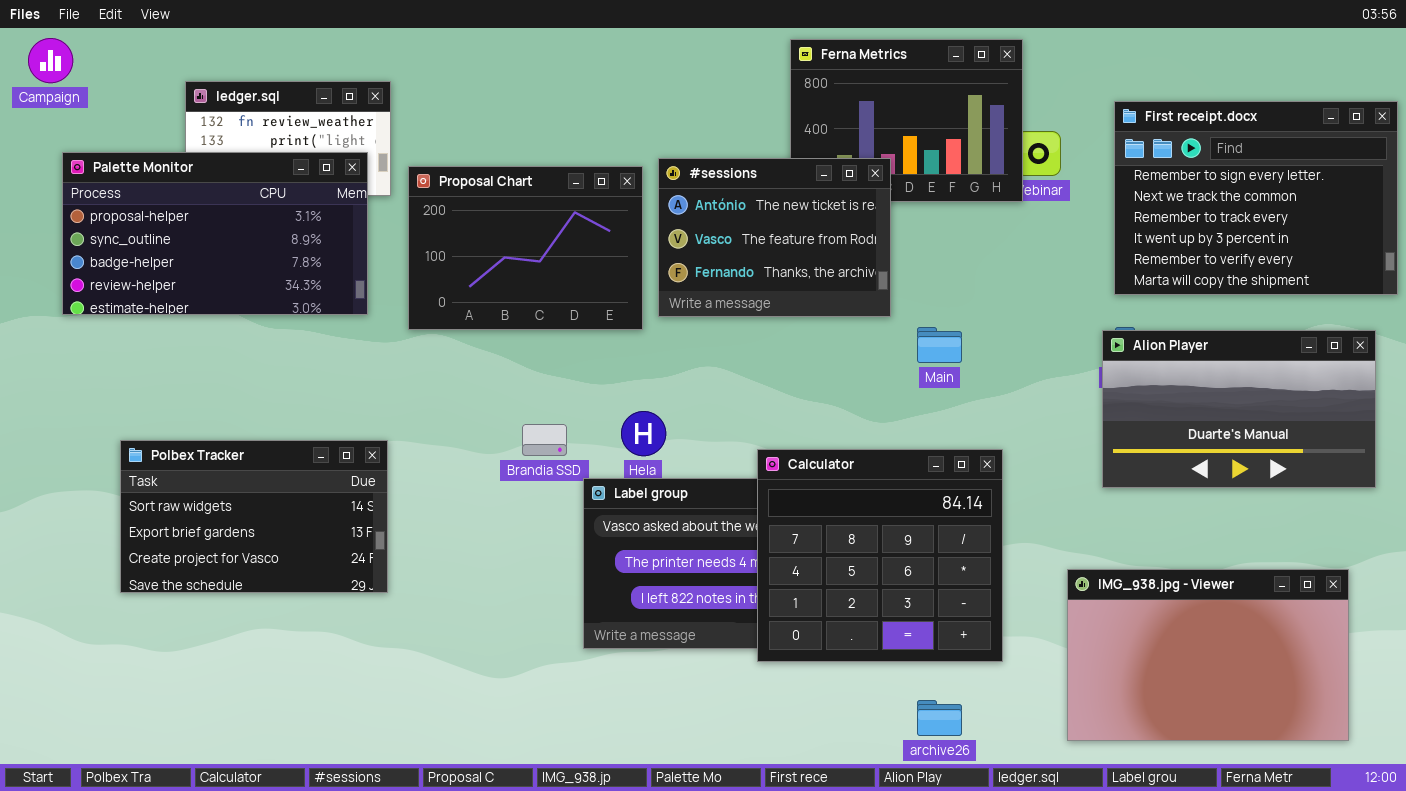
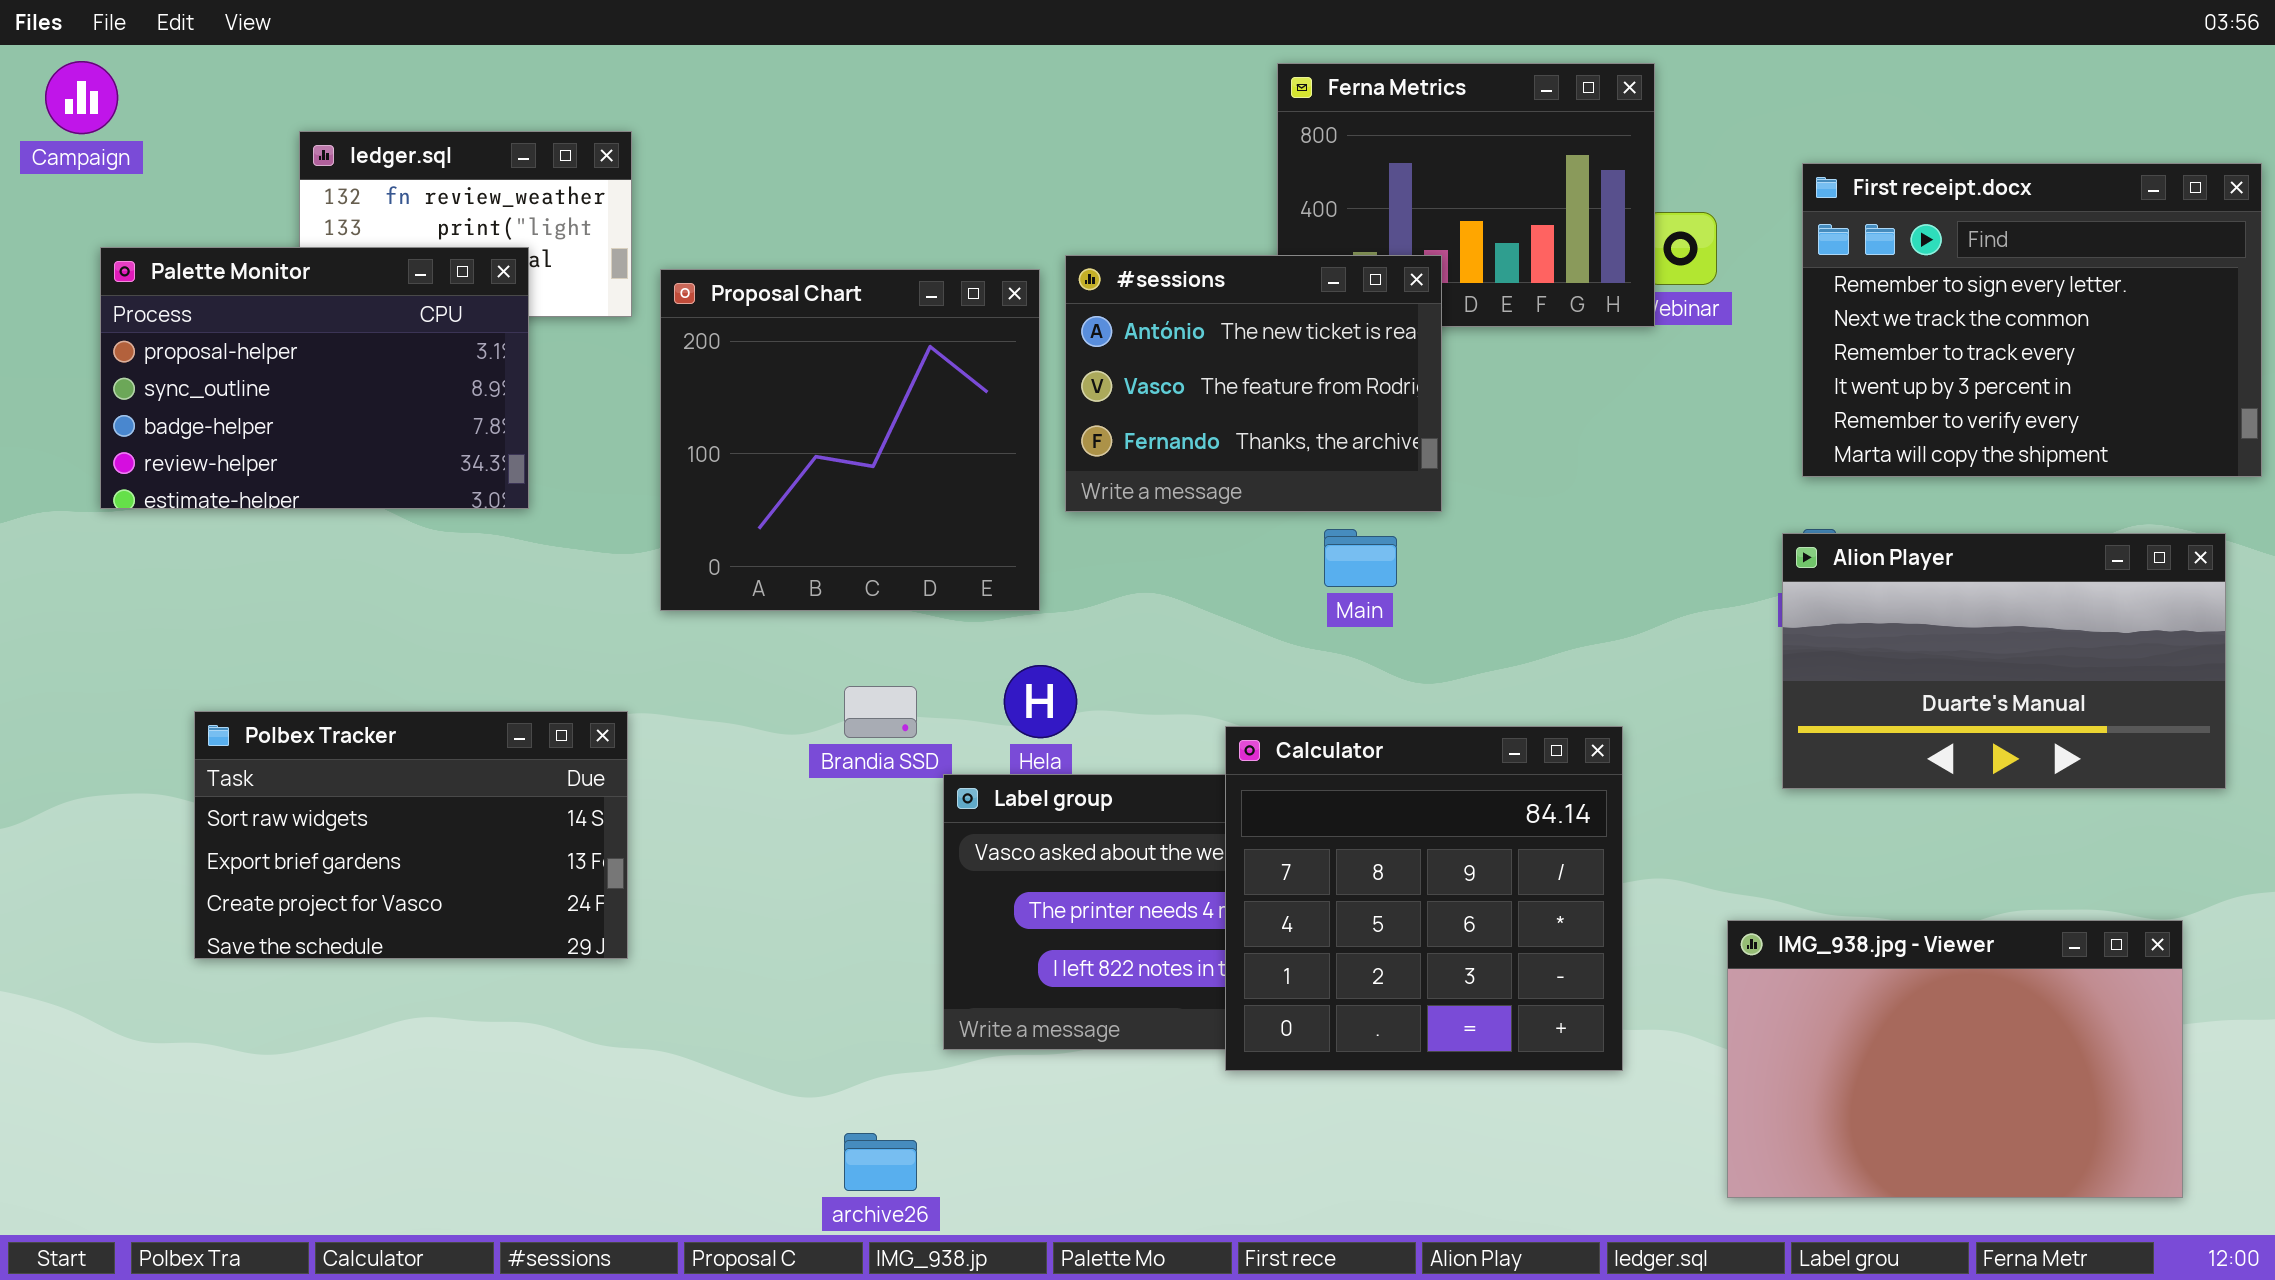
Palette Monitor: [62,152,368,315] -> [100,247,529,509], resized
Proposal Chart: [408,166,643,330] -> [660,269,1040,611], resized
Main: [917,327,962,363] -> [1324,529,1397,587], moved
archive26: [917,700,962,736] -> [844,1133,917,1191], moved

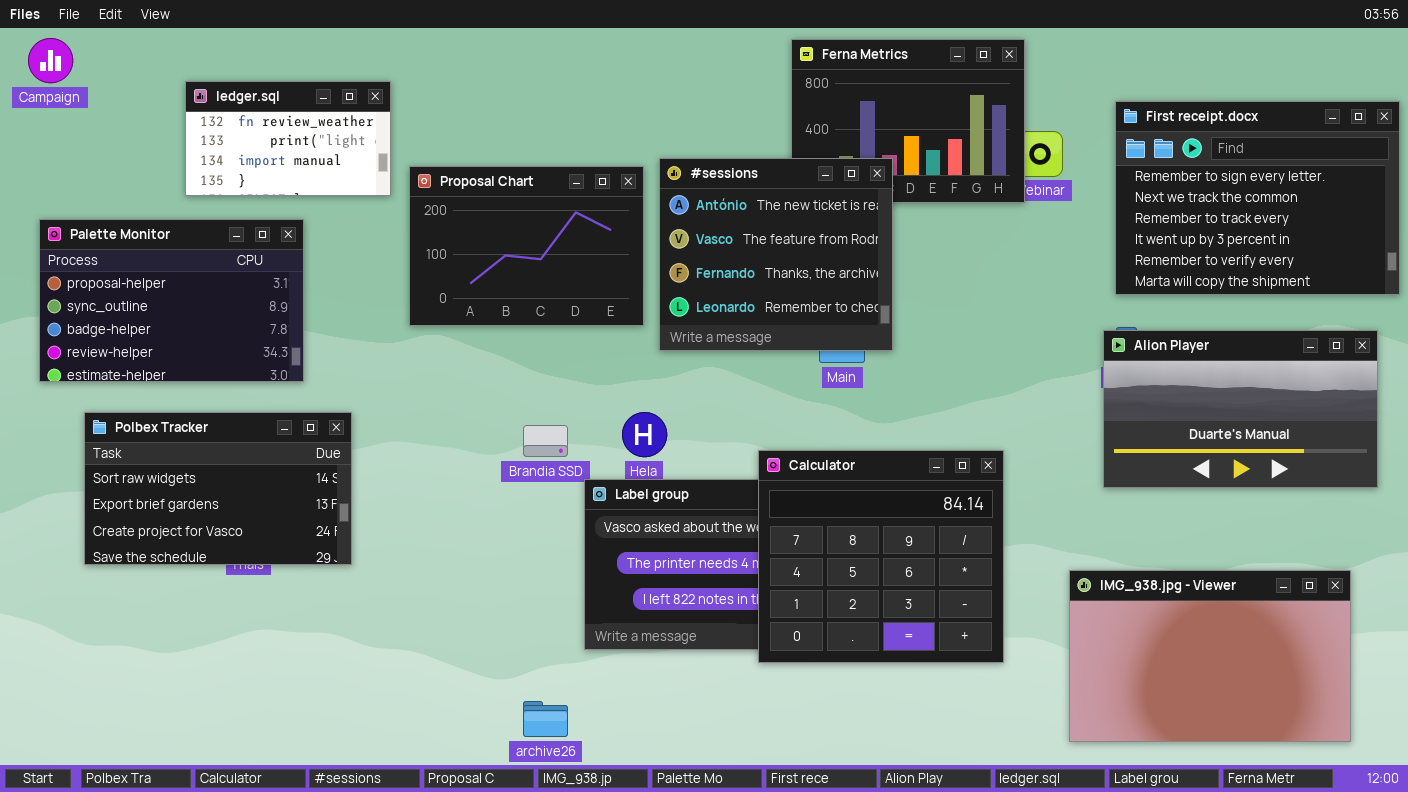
Palette Monitor: [100,247,529,509] -> [39,219,304,382], moved
#sessions: [1065,255,1442,512] -> [659,158,893,351], resized
Proposal Chart: [660,269,1040,611] -> [409,166,644,326], resized
Polbex Tracker: [194,711,628,959] -> [84,412,352,565], moved

